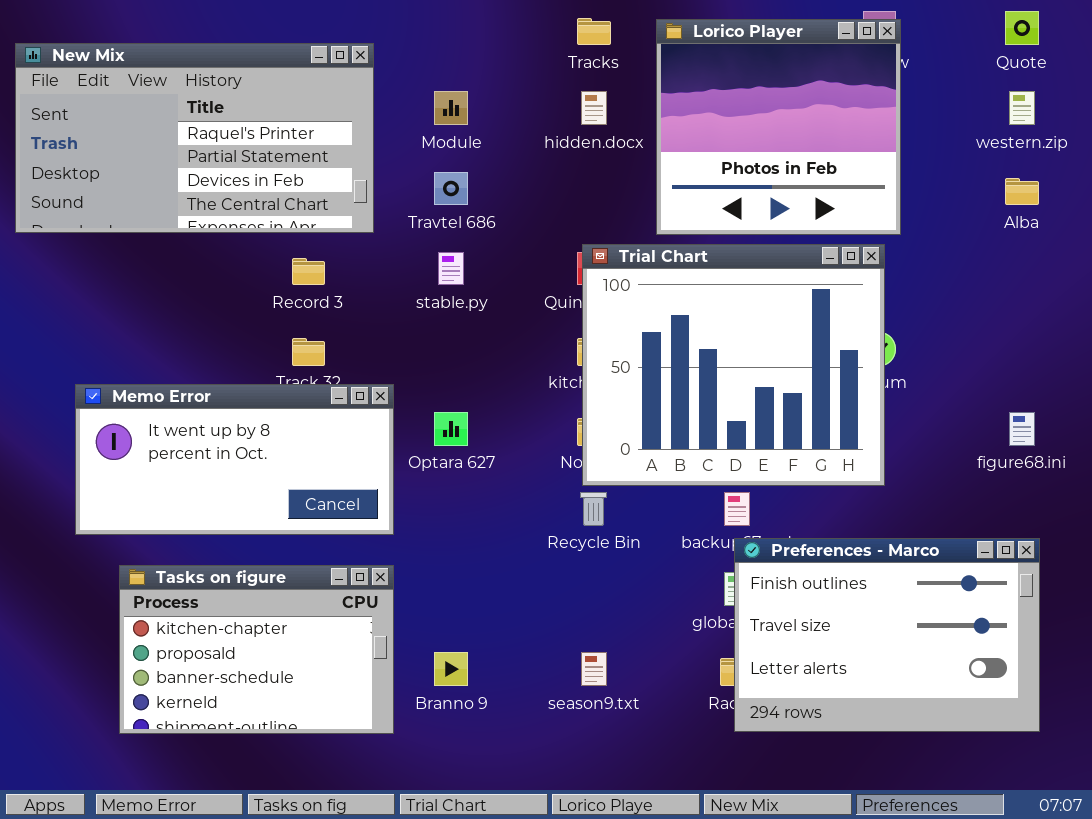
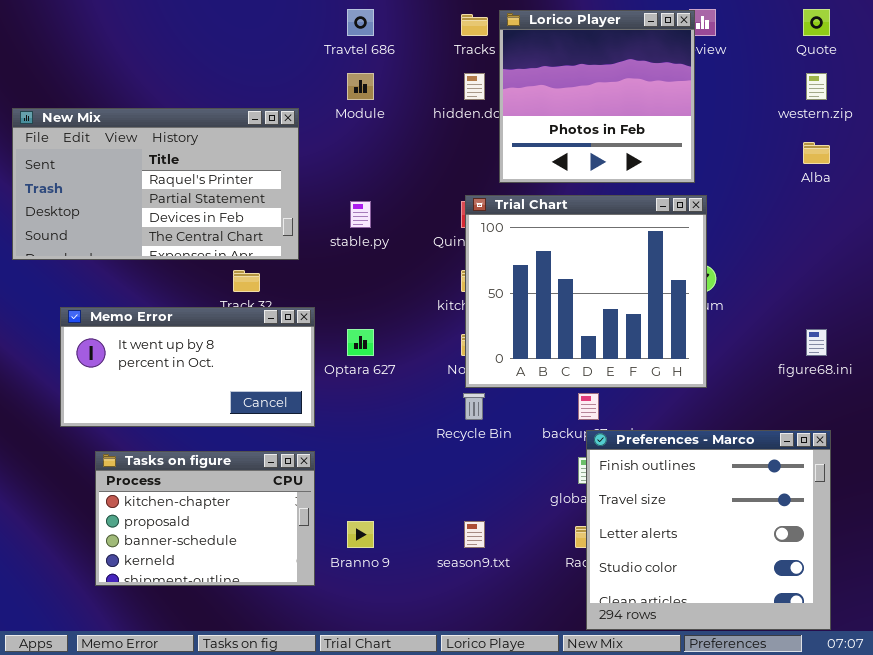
Lorico Player: [656,19,901,235] -> [499,10,695,183], moved
New Mix: [15,43,374,233] -> [12,108,299,260], moved
Travtel 686: [434,172,468,205] -> [347,9,374,36], moved
Preferences - Marco: [734,538,1040,732] -> [586,430,831,630], resized

